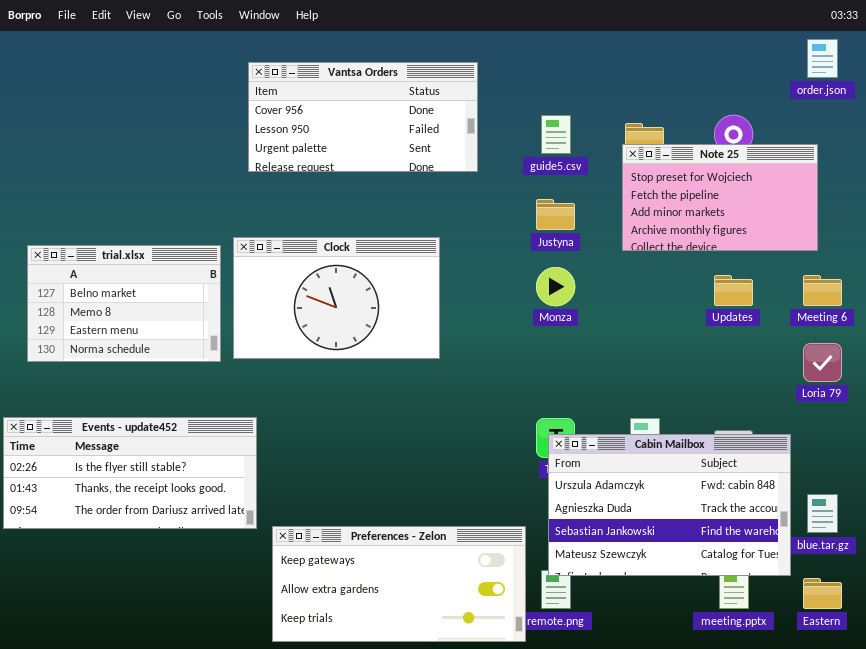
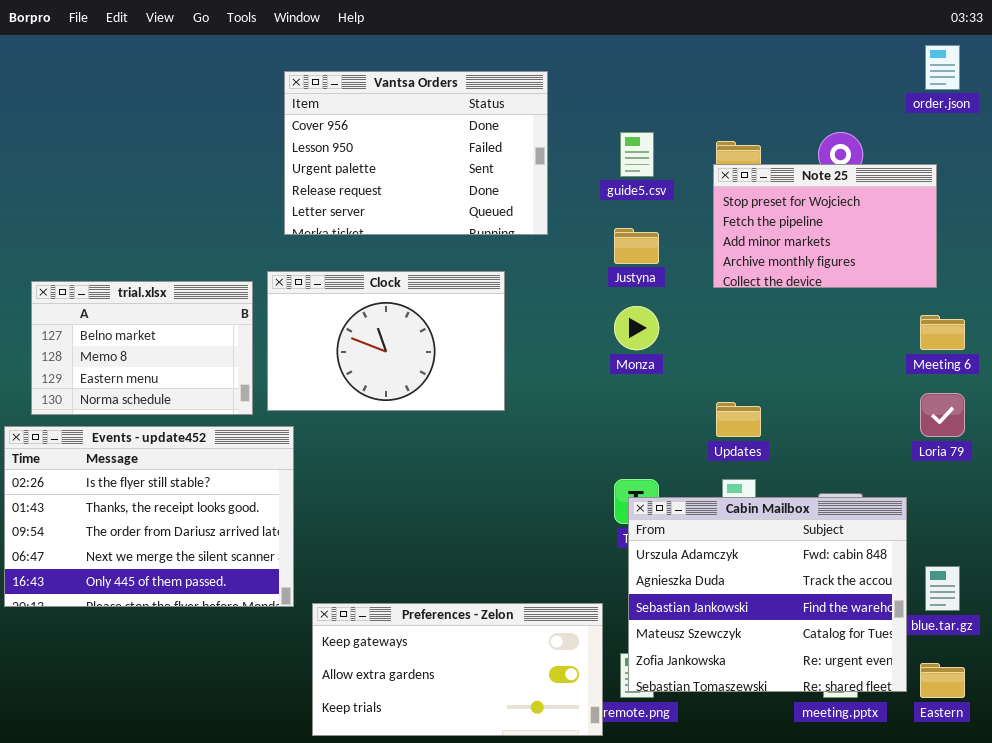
Vantsa Orders: [248,62,478,172] -> [284,71,548,235], resized
Updates: [714,275,753,306] -> [716,402,761,437], moved
Events - update452: [3,417,257,529] -> [4,426,294,607], resized
Cabin Mailbox: [548,434,791,576] -> [628,497,907,692], resized

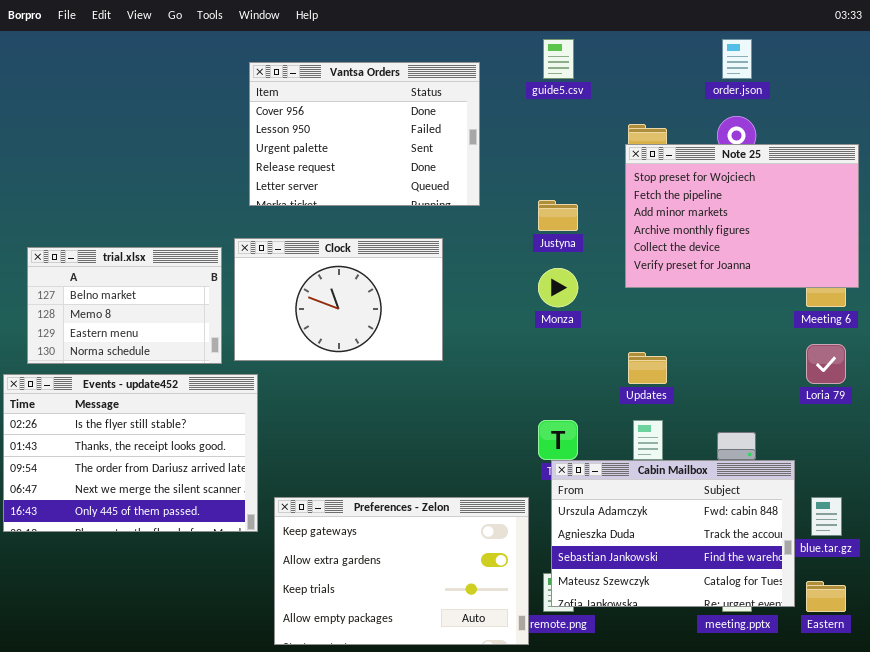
order.json: [925,45,960,90] -> [722,39,752,79], moved
guide5.csv: [620,132,654,177] -> [543,39,574,79], moved
Note 25: [713,164,937,288] -> [625,144,859,288], resized
Cabin Mailbox: [628,497,907,692] -> [551,460,795,607], resized
Preferences - Zelon: [312,603,603,736] -> [274,497,529,645], resized

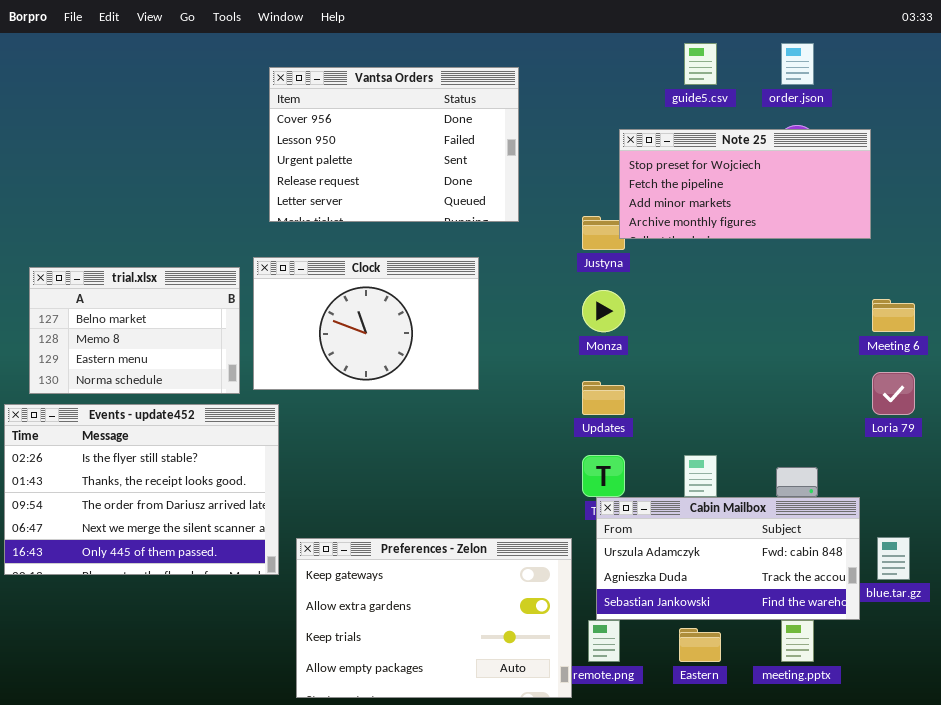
guide5.csv: [543,39,574,79] -> [684,43,717,85], moved
Note 25: [625,144,859,288] -> [619,129,871,239], moved, resized
Updates: [628,352,667,384] -> [582,381,625,415], moved
Cabin Mailbox: [551,460,795,607] -> [596,497,860,620], resized
Eastern: [806,581,846,612] -> [679,628,721,662], moved

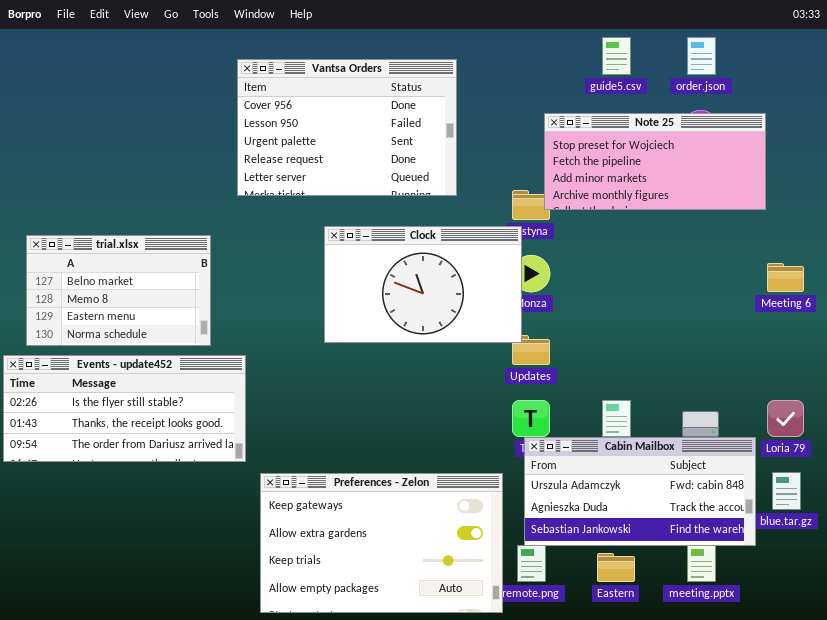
Clock: [253,257,479,390] -> [324,226,522,343], moved
Loria 79: [872,372,915,415] -> [767,400,804,437], moved
Events - update452: [4,404,279,575] -> [3,355,246,462], resized

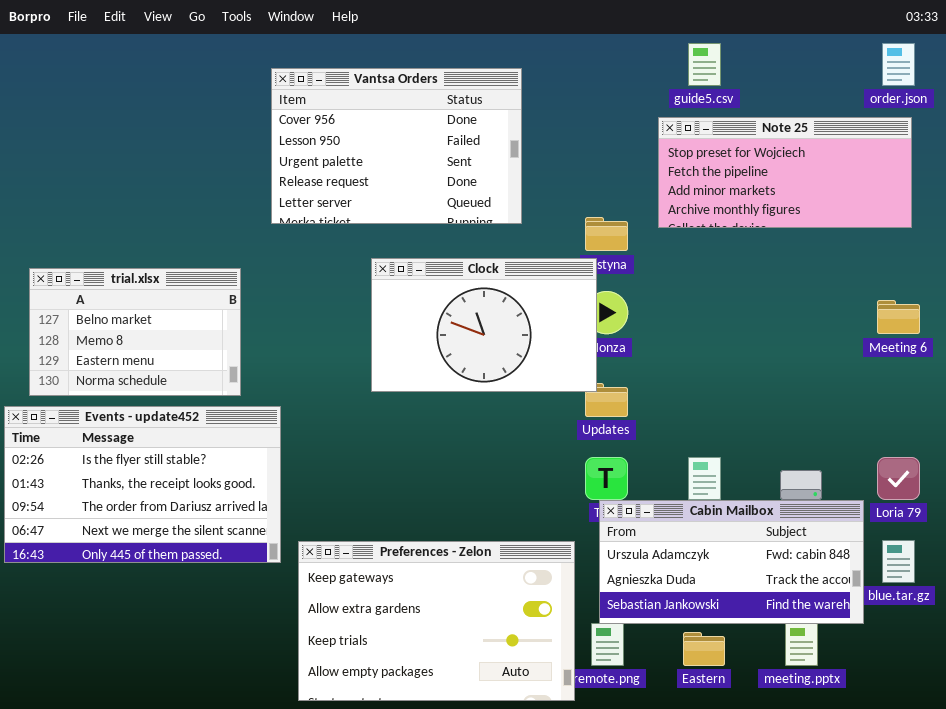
order.json: [687,37,716,75] -> [882,43,915,86], moved
Note 25: [544,113,766,210] -> [658,117,912,228], moved
Events - update452: [3,355,246,462] -> [4,406,281,563], resized

